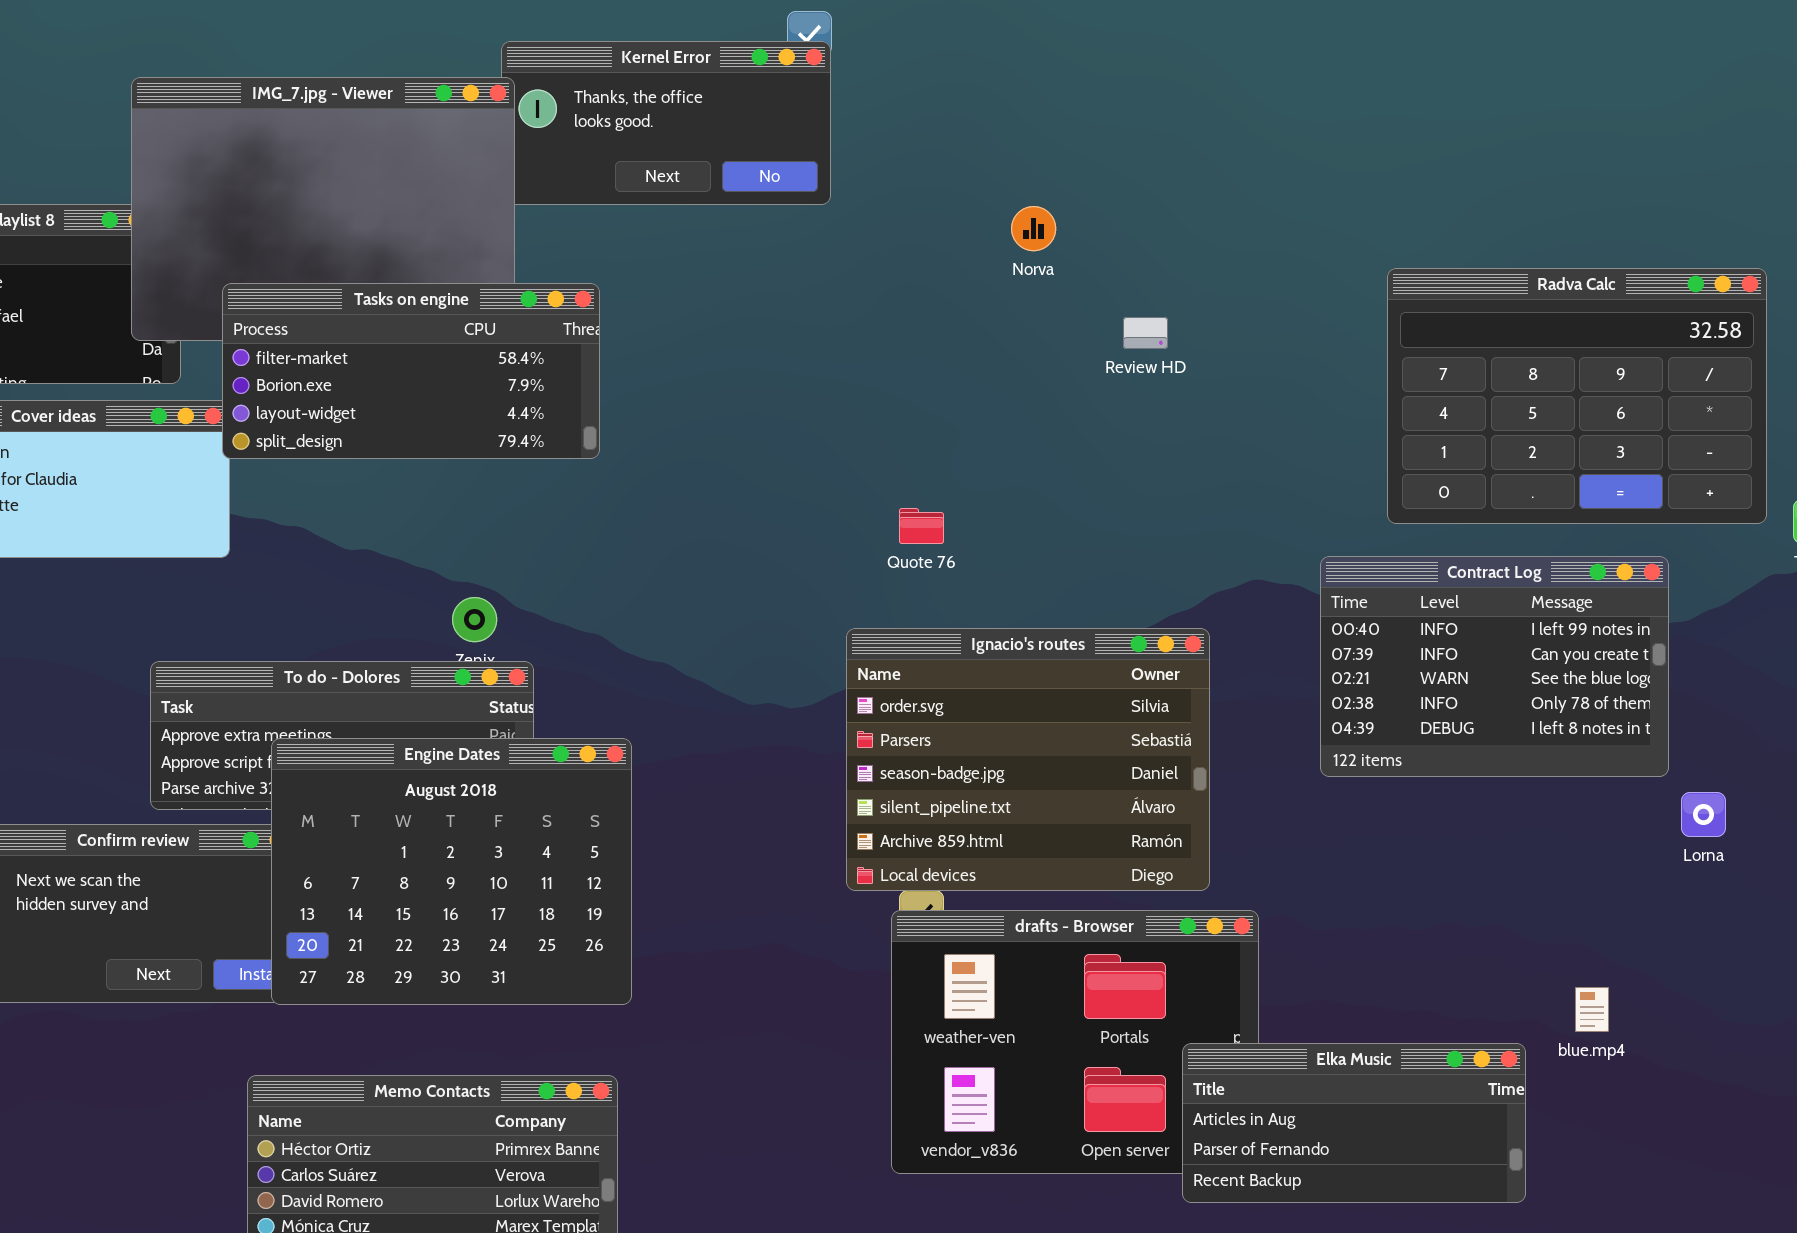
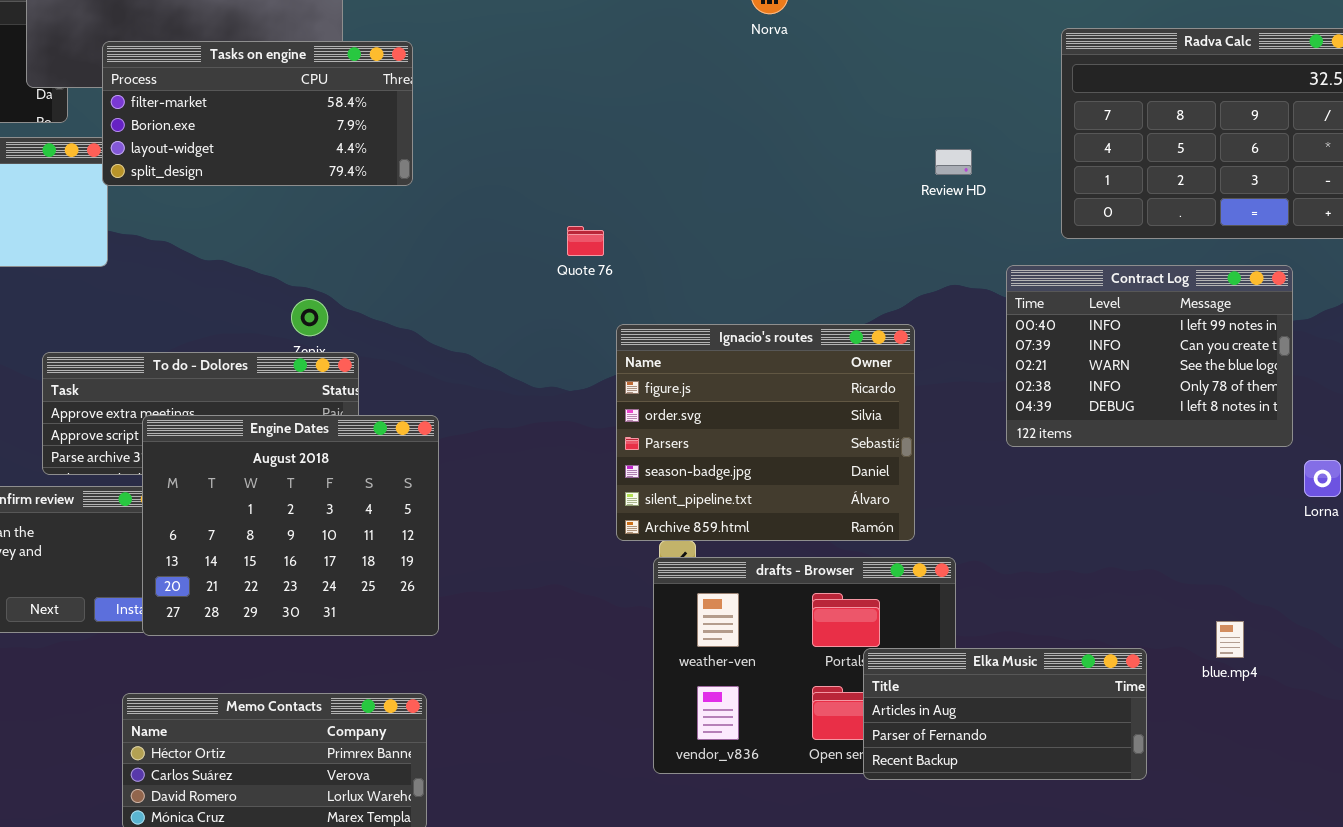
Review HD: [1123,317,1168,349] -> [935,149,972,175], moved
Quote 76: [899,508,944,544] -> [567,226,604,256], moved
Ignacio's routes: [846,628,1210,891] -> [616,324,915,541], scrolled up 1 row
Elka Music: [1182,1043,1526,1203] -> [863,648,1147,780], moved

